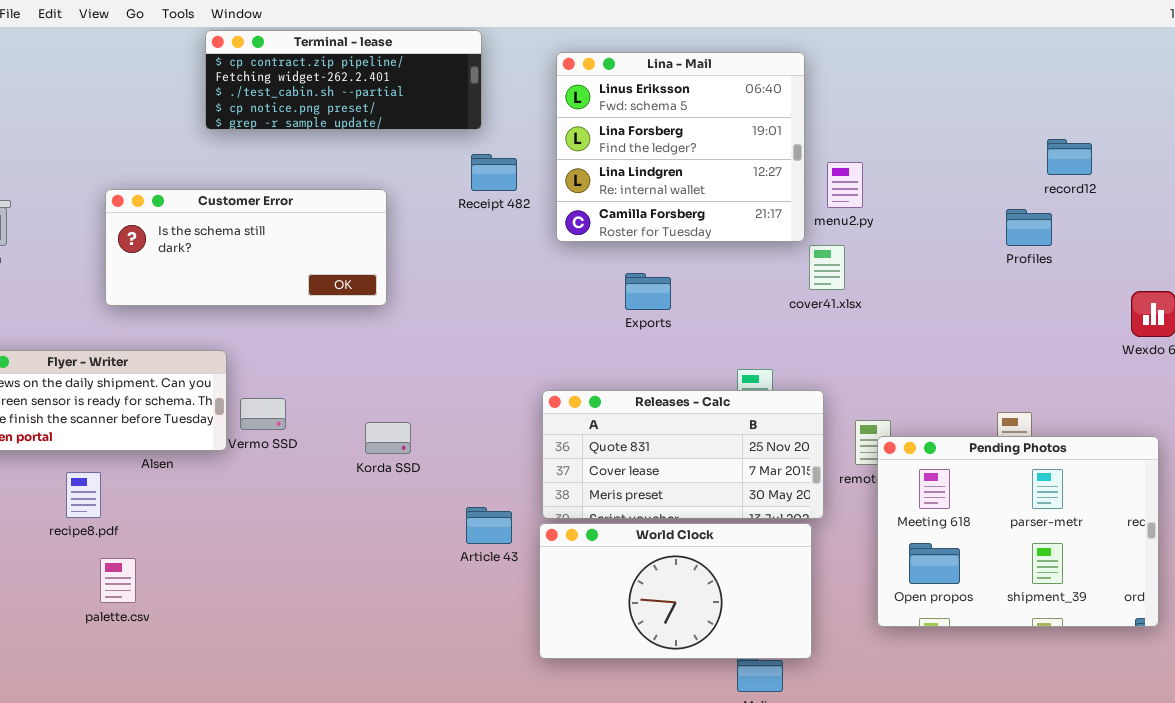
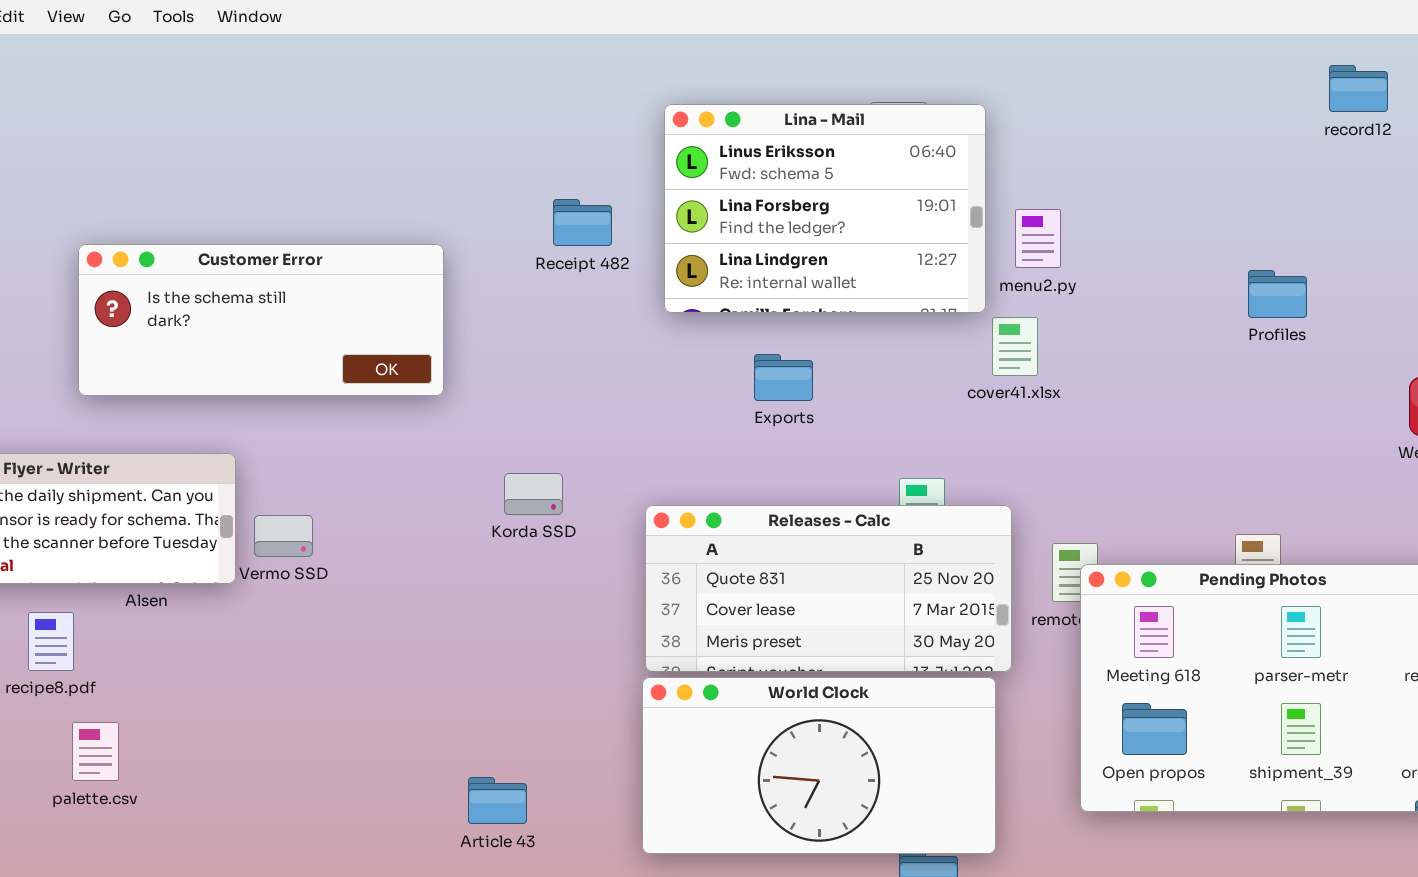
Terminal - lease: [205,30,482,130] -> none, closed
Lina - Mail: [556,52,805,242] -> [664,104,986,313], resized
record12: [1047,139,1092,175] -> [1329,65,1388,112], moved
Korda SSD: [365,422,411,454] -> [504,473,563,515], moved
Article 43: [466,507,512,544] -> [468,777,527,824], moved

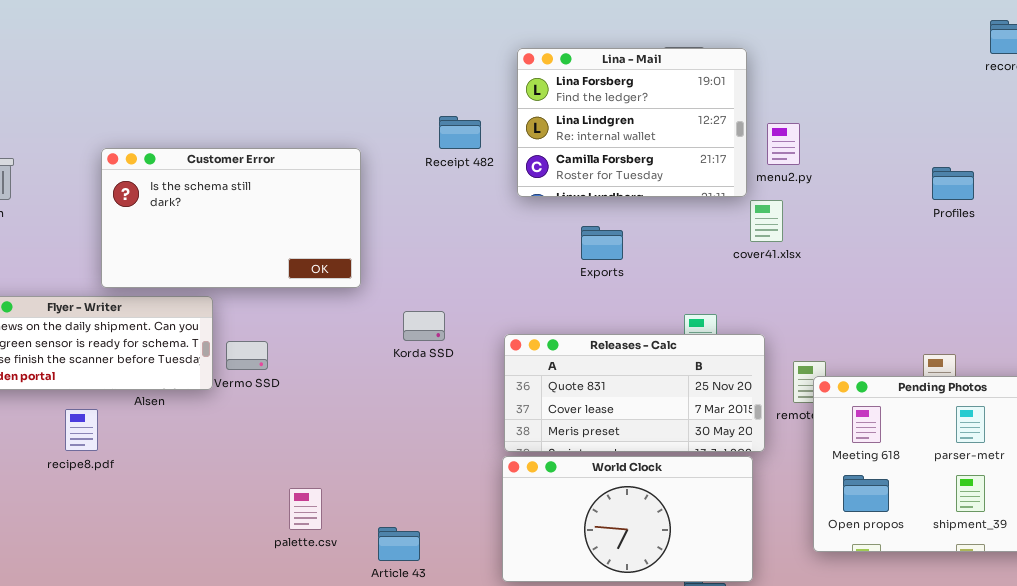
Lina - Mail: [664,104,986,313] -> [517,48,747,197], scrolled down 1 row
Customer Error: [78,244,444,396] -> [101,148,361,288], resized
palette.csv: [72,722,119,781] -> [289,488,322,530], moved

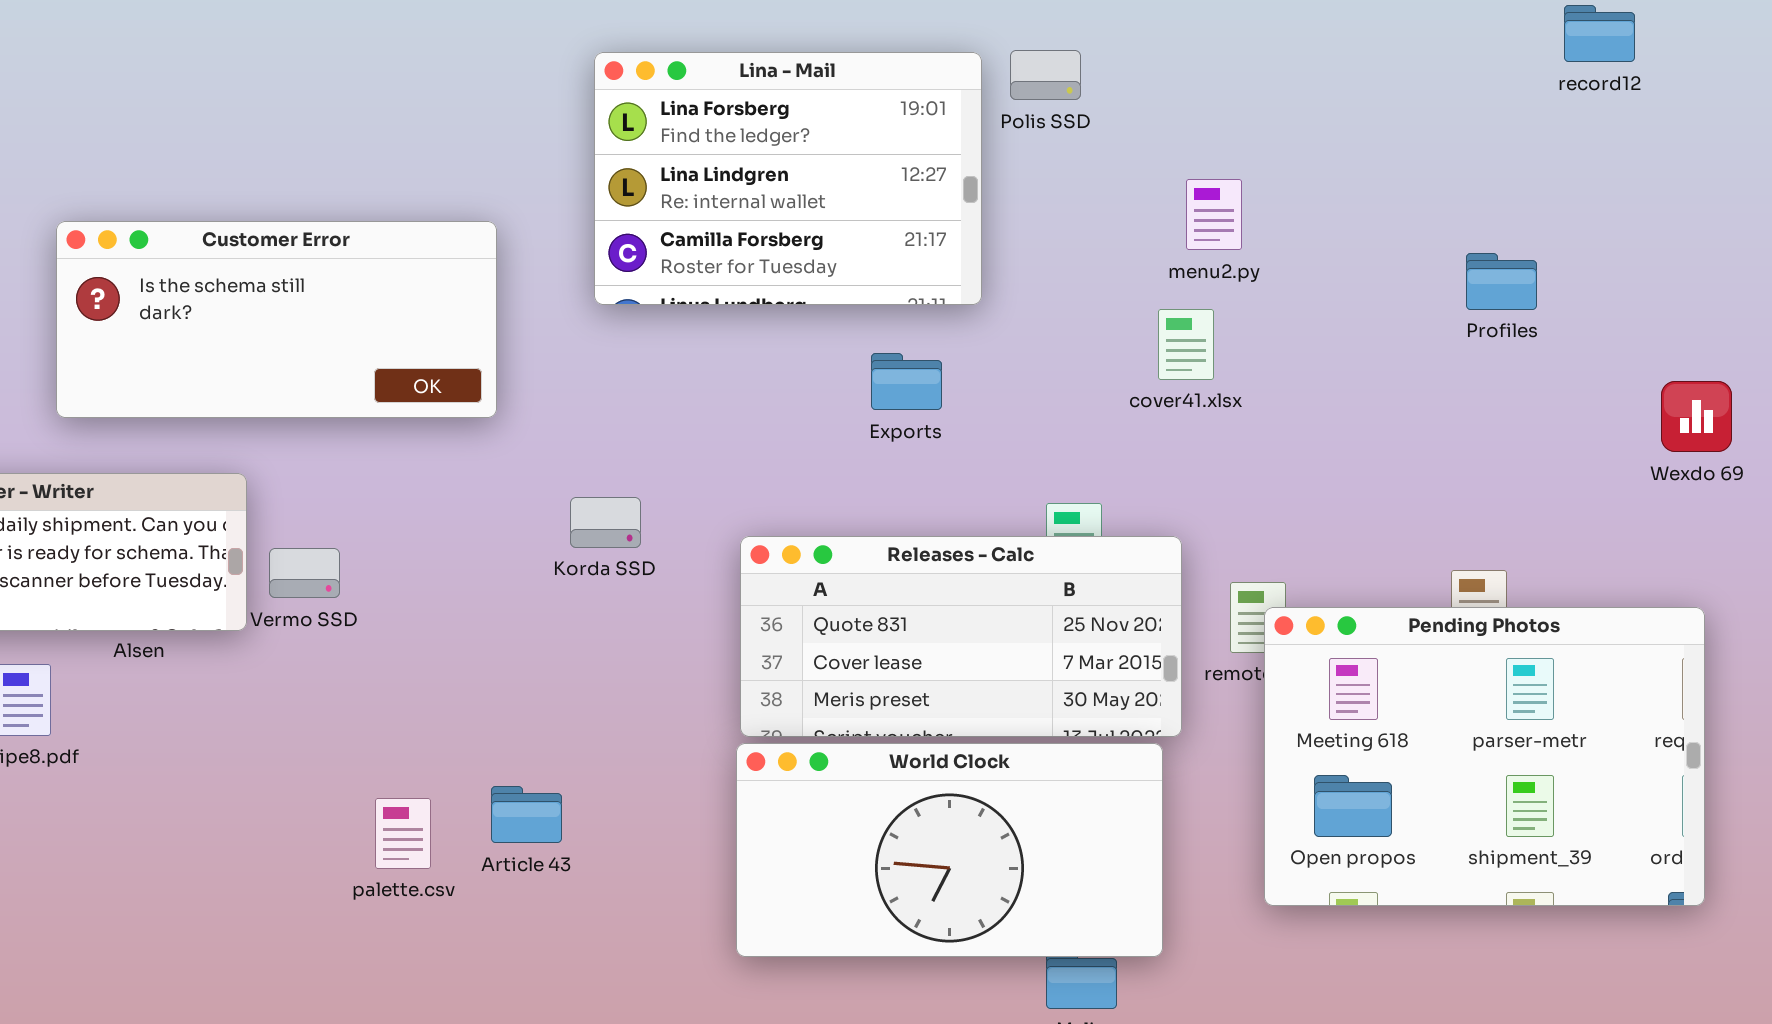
Lina - Mail: [517,48,747,197] -> [594,52,982,305], moved
Customer Error: [101,148,361,288] -> [56,221,497,418], resized
Article 43: [378,527,420,561] -> [491,786,562,843], moved

